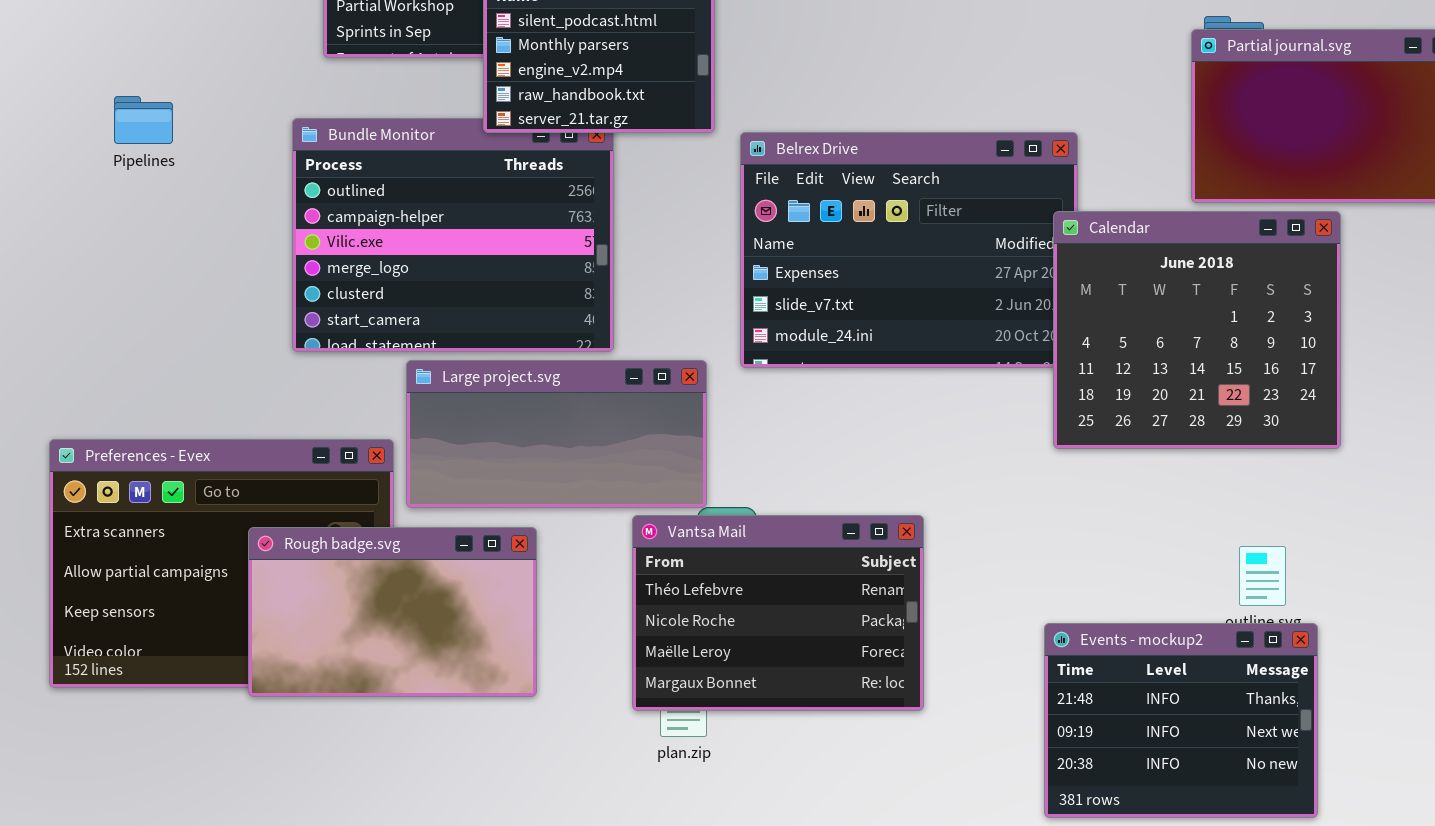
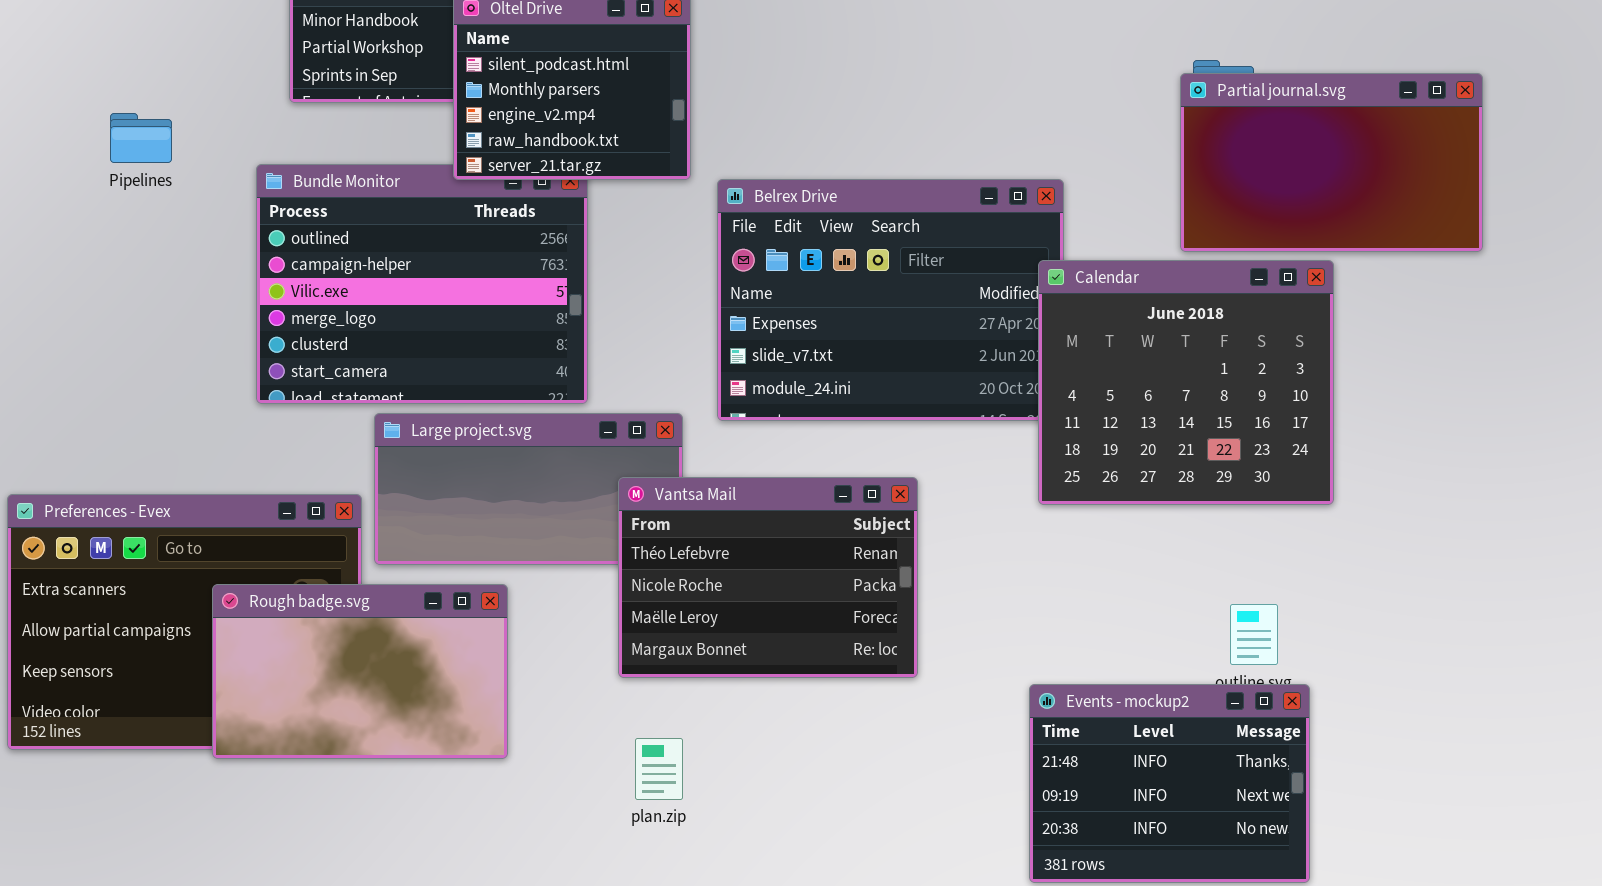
Pipelines: [114,96,173,144] -> [110,113,172,163], moved
Vantsa Mail: [632,515,924,711] -> [618,477,918,678], moved

